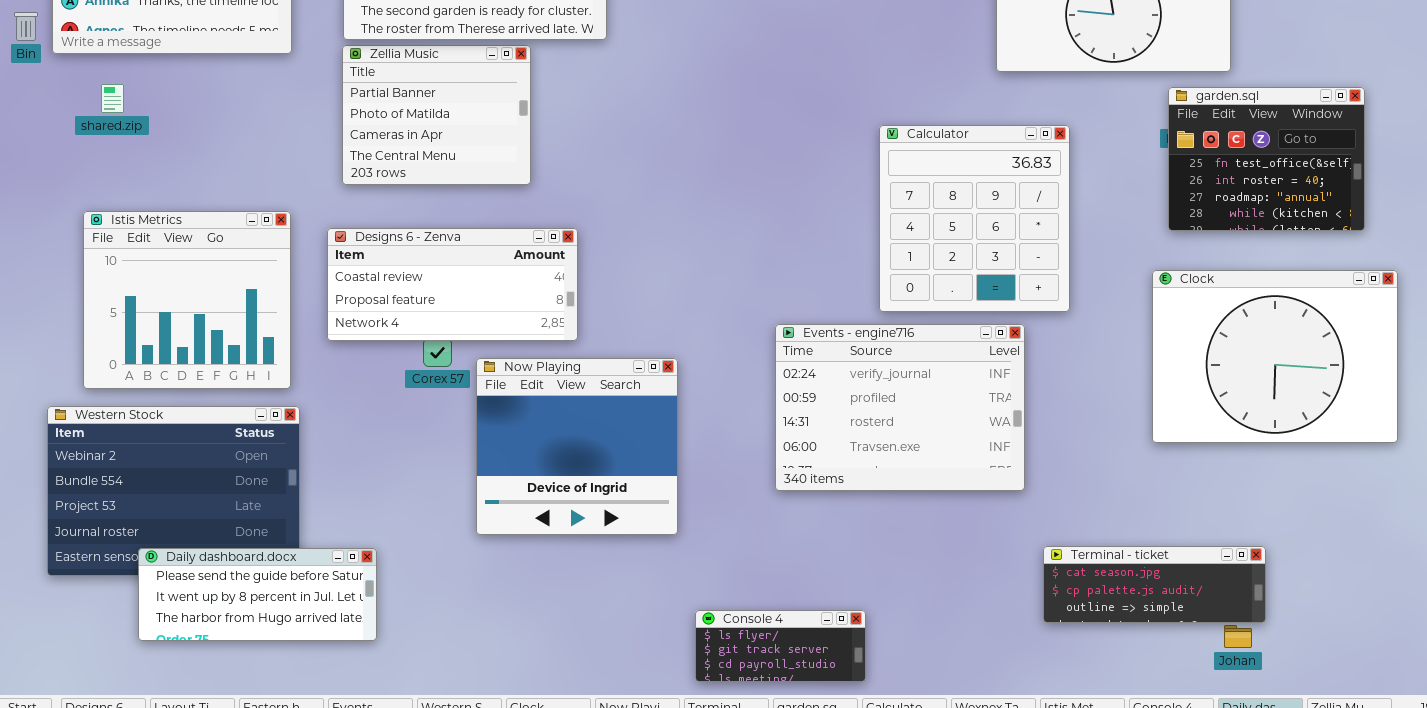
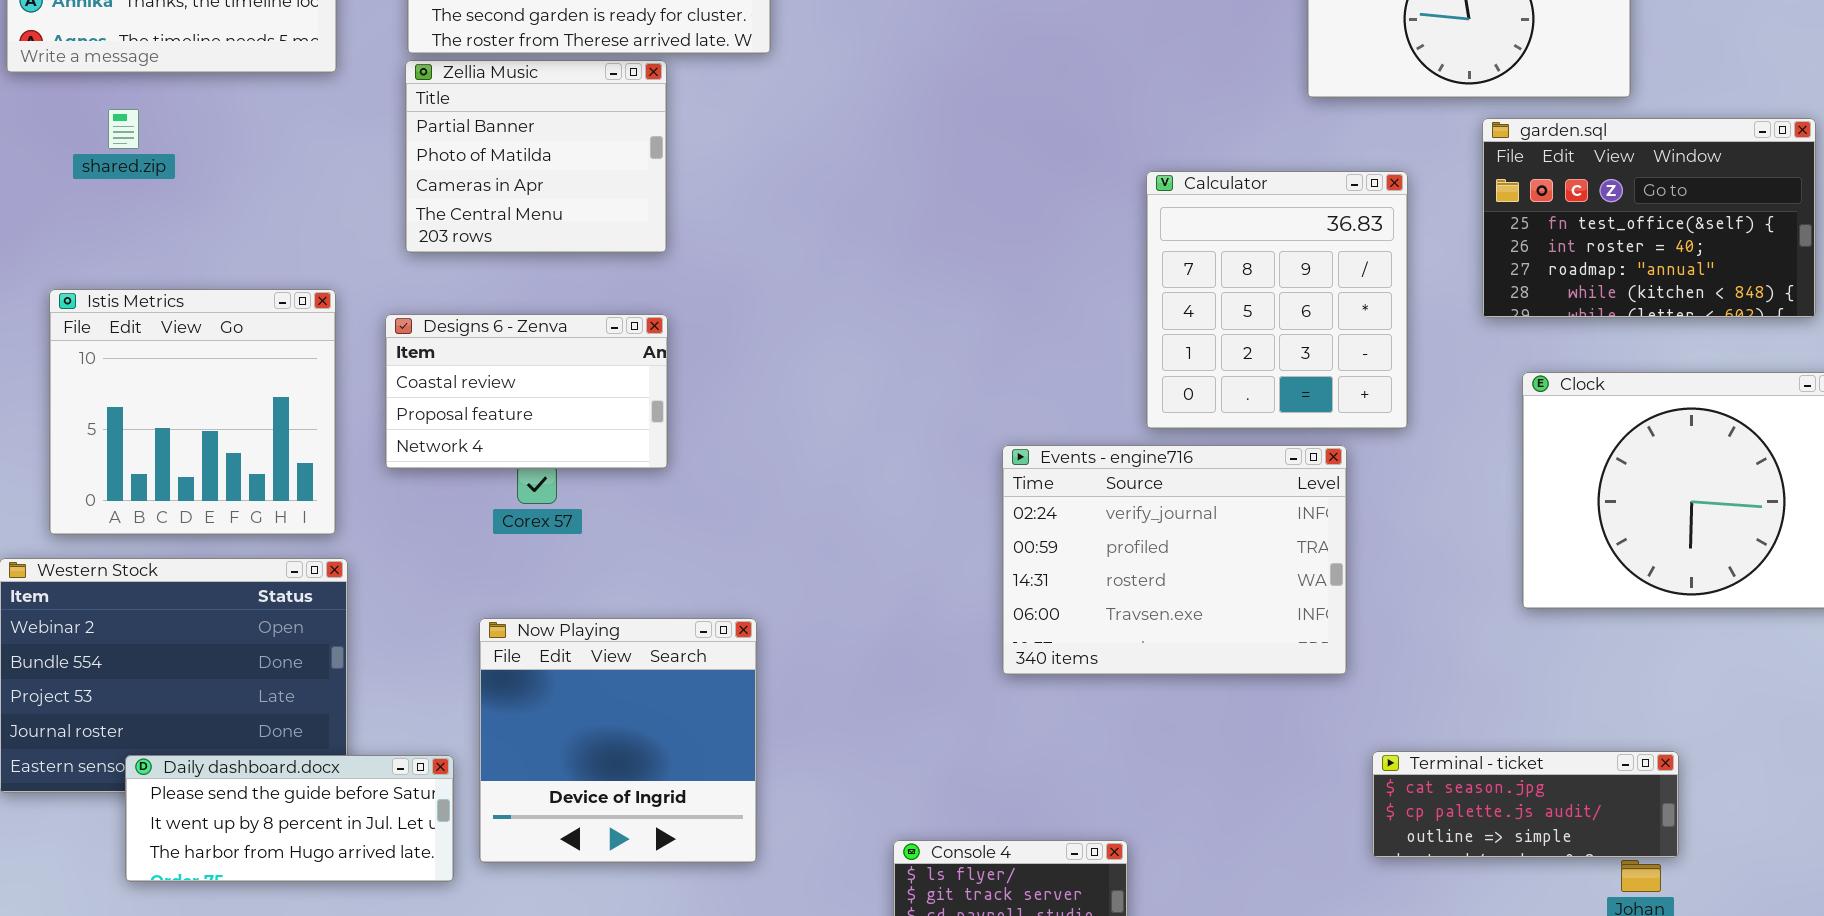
shared.zip: [101,84,124,113] -> [108,109,139,149], moved
garden.sql: [1168,87,1365,231] -> [1482,118,1816,318], resized
Designs 6 - Zenva: [327,228,578,341] -> [385,314,668,469], resized
Now Playing: [476,358,678,535] -> [479,618,757,863], moved

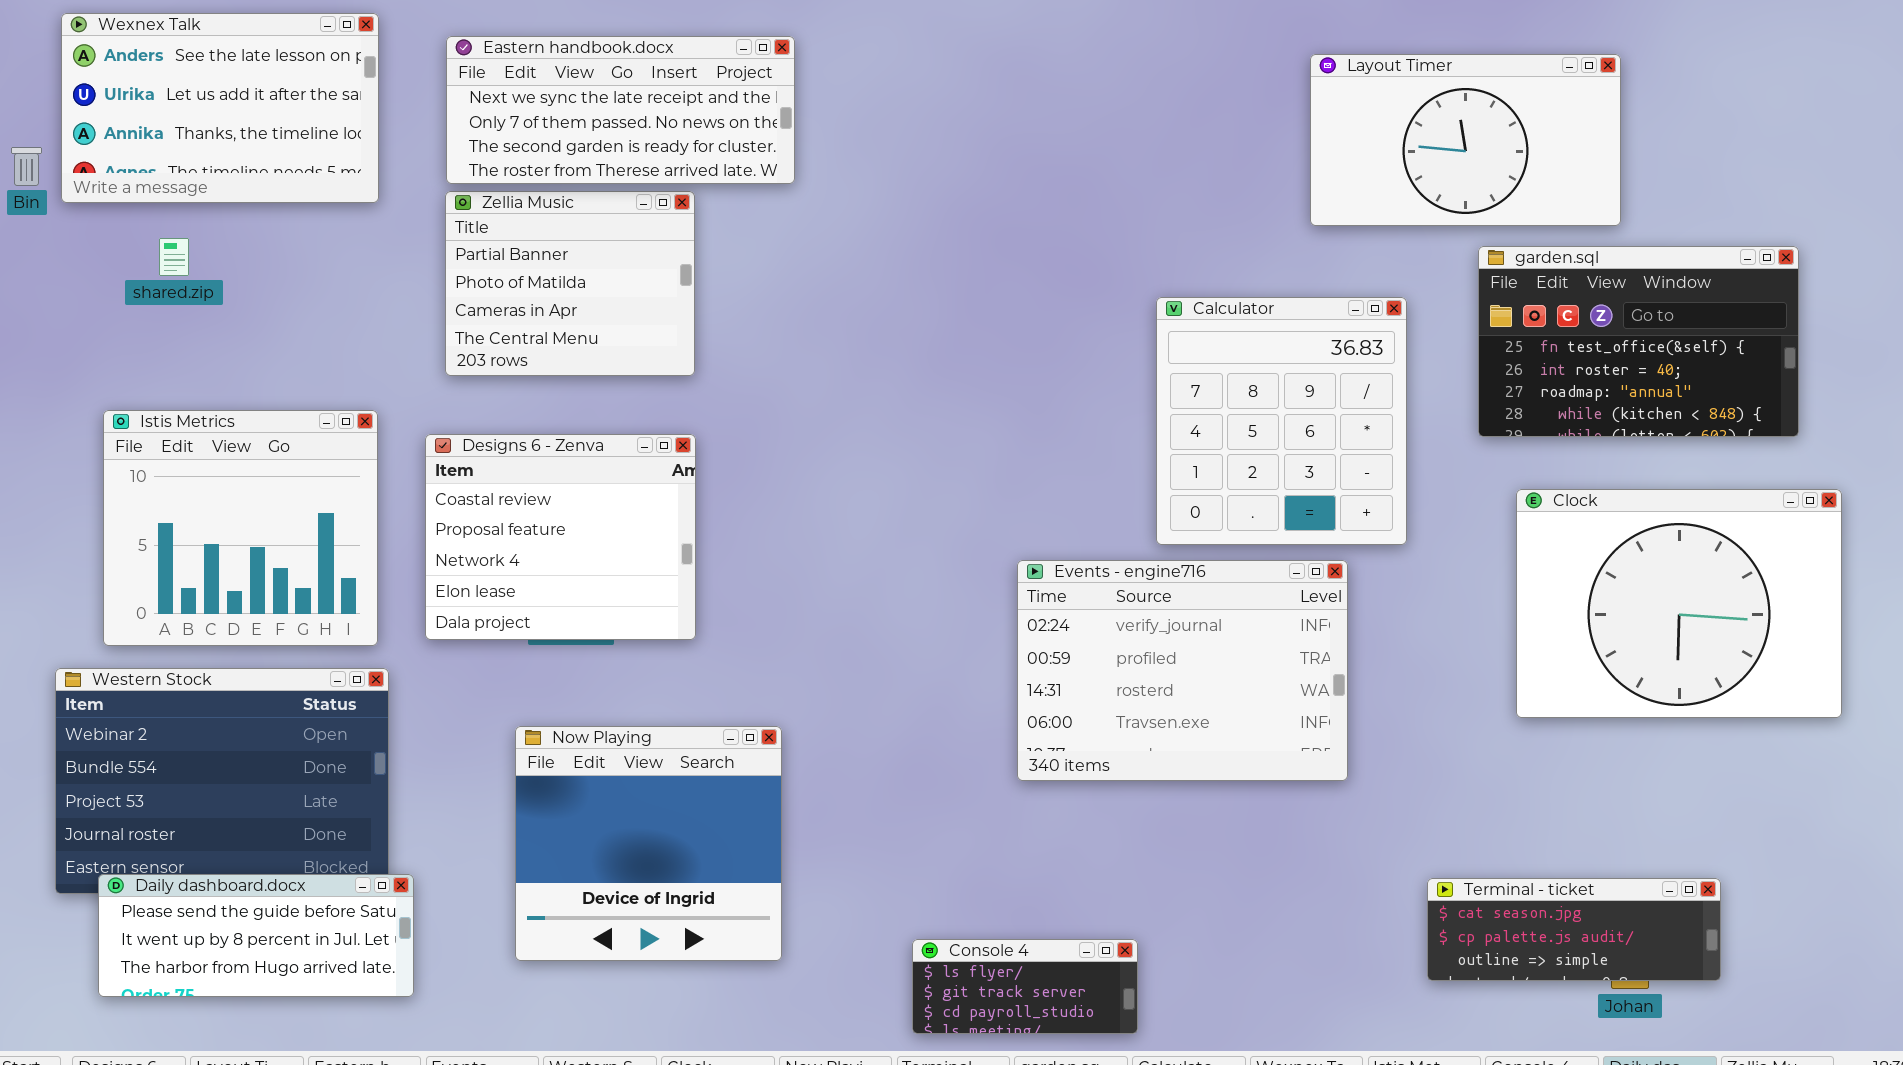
Designs 6 - Zenva: [385,314,668,469] -> [425,434,696,640], resized
Terminal - ticket: [1372,751,1679,858] -> [1427,878,1721,981], moved
Daily dashboard.docx: [125,755,454,882] -> [98,874,414,997], moved

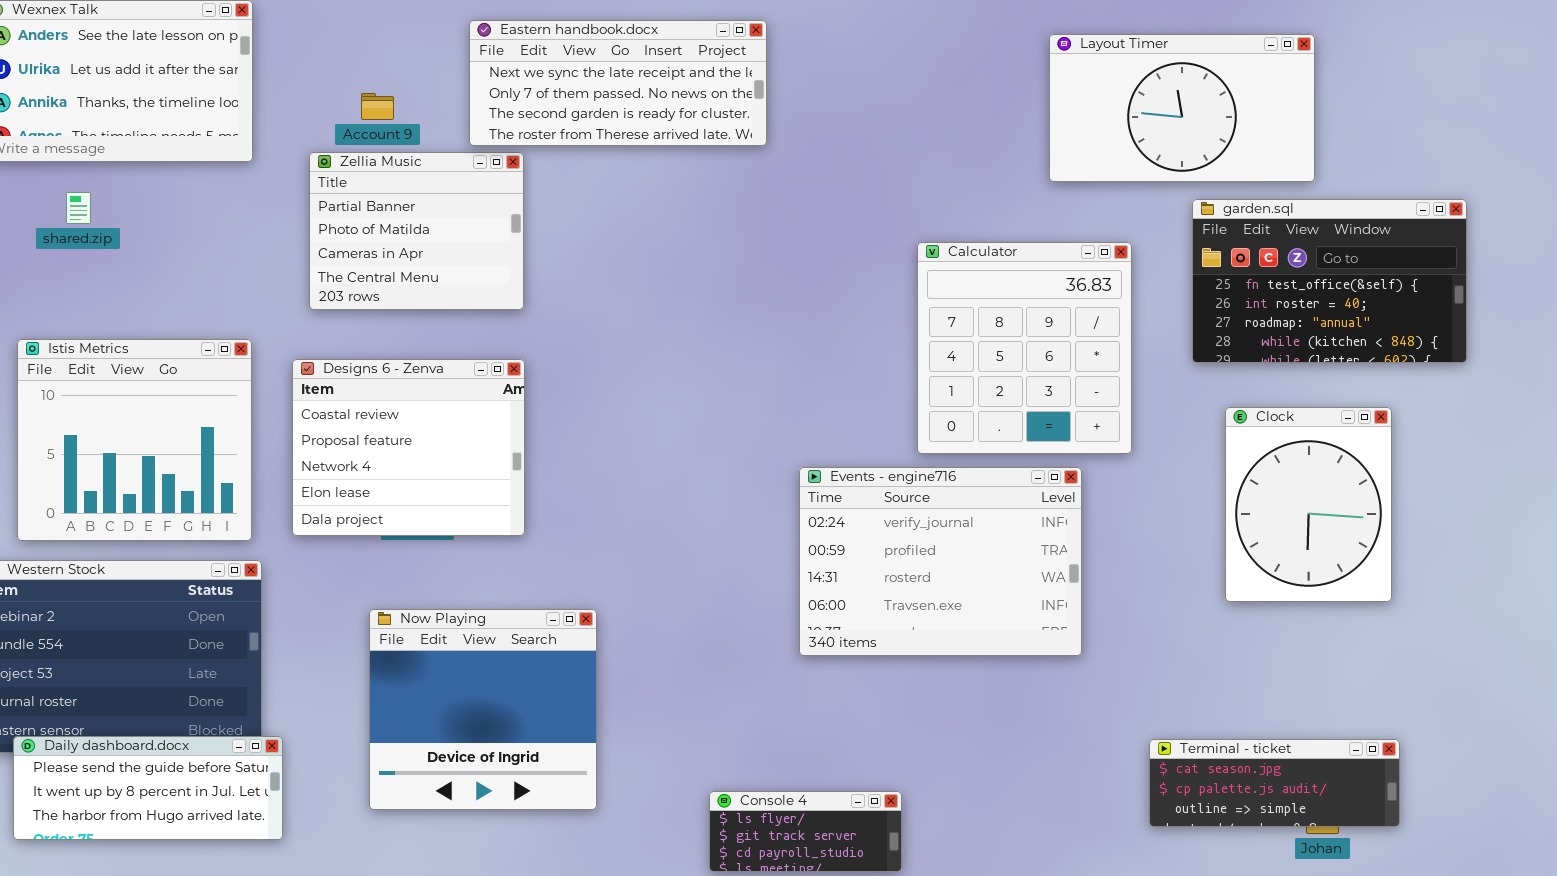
Eastern handbook.docx: [446,36,795,184] -> [469,20,767,146], moved
Clock: [1516,489,1842,718] -> [1225,407,1392,602], resized

